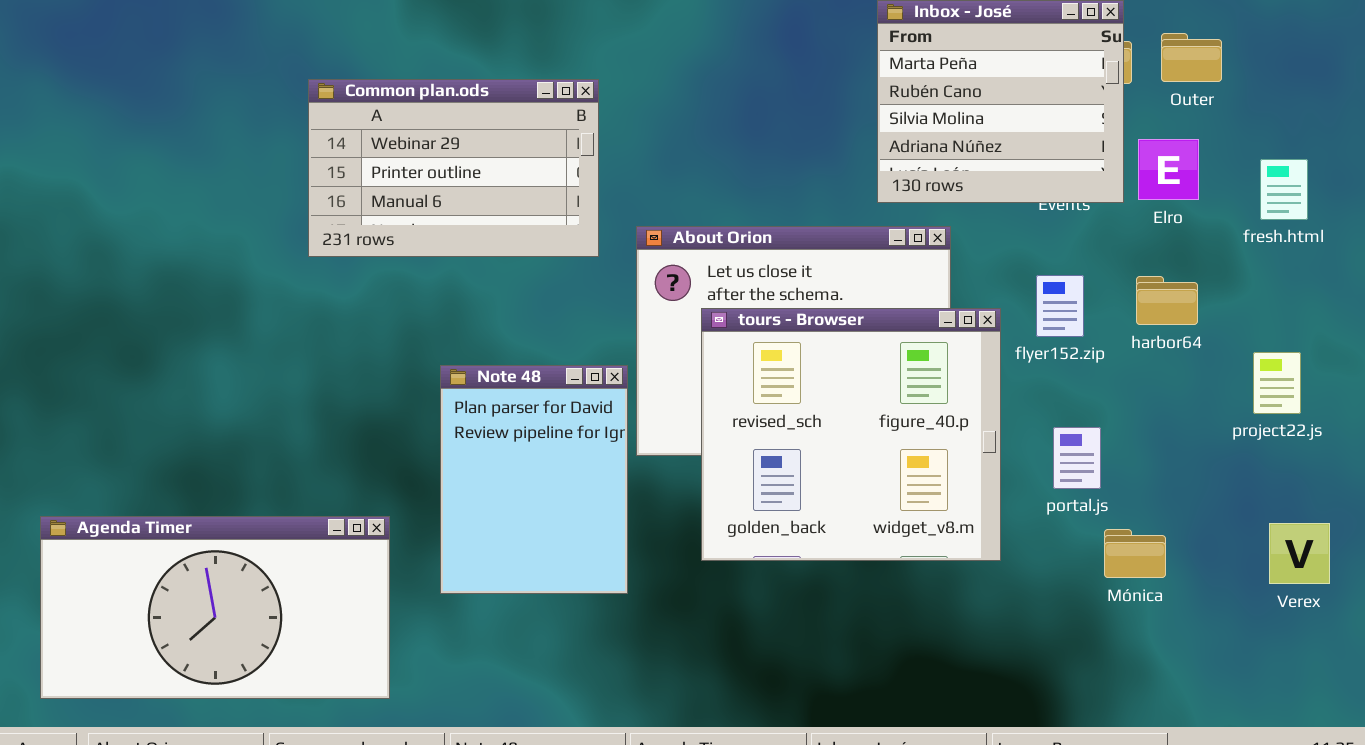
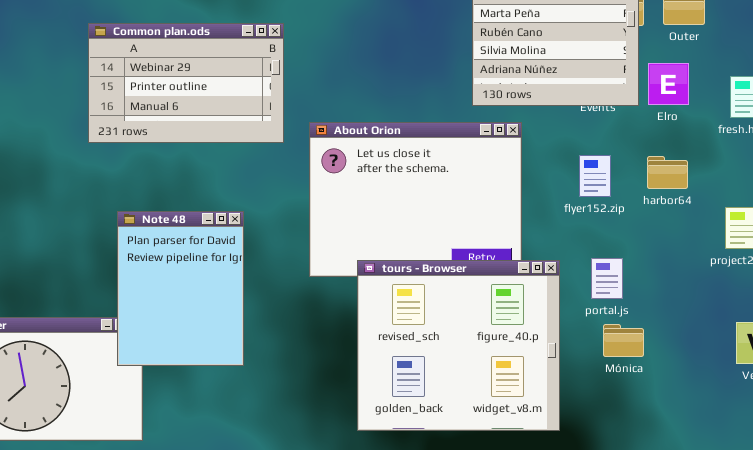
tours - Browser: [701,308,1001,561] -> [357,260,560,431], moved
Note 48: [440,365,628,594] -> [117,211,244,366], moved
Mónica: [1104,529,1166,578] -> [603,324,644,357], moved

